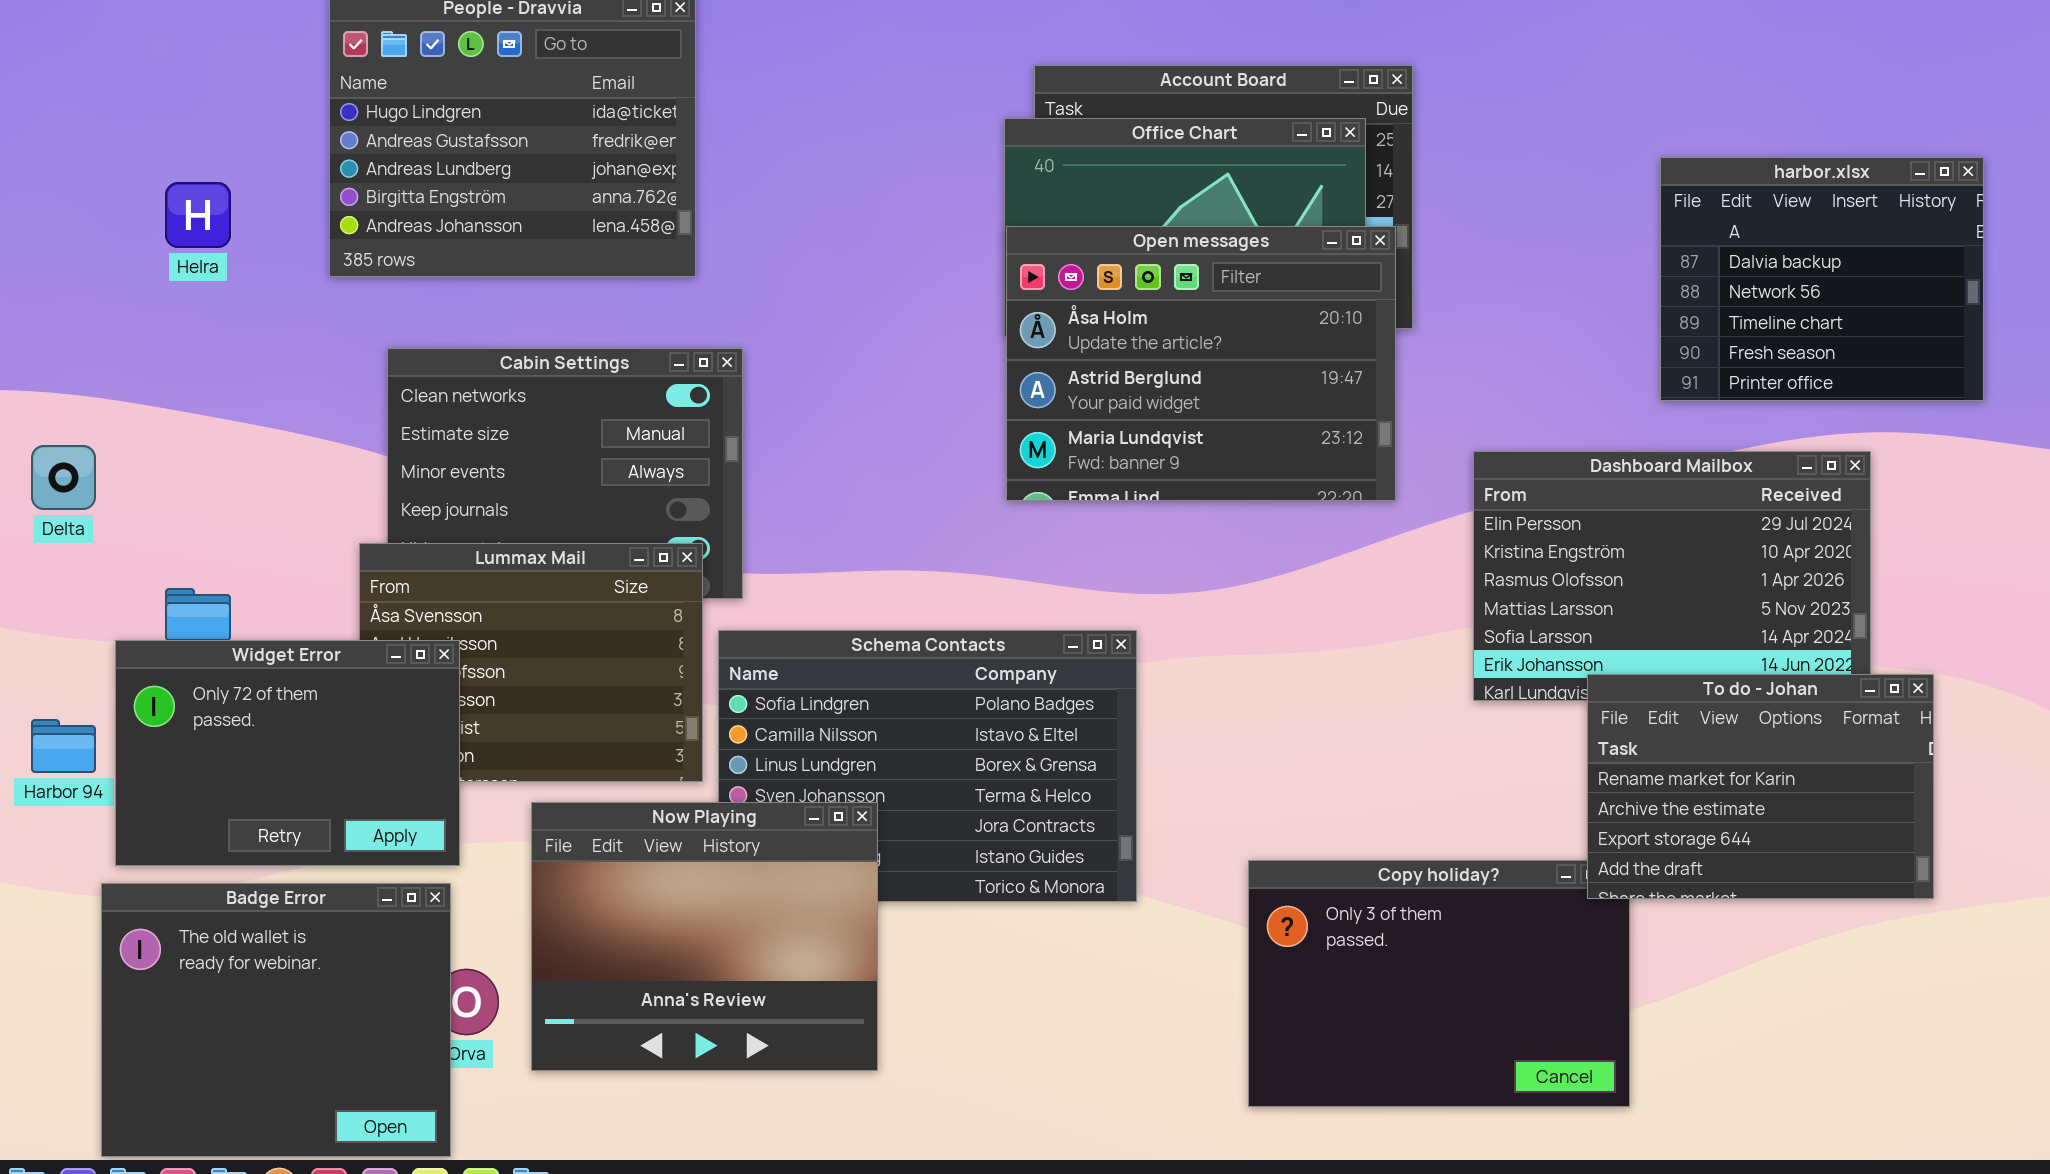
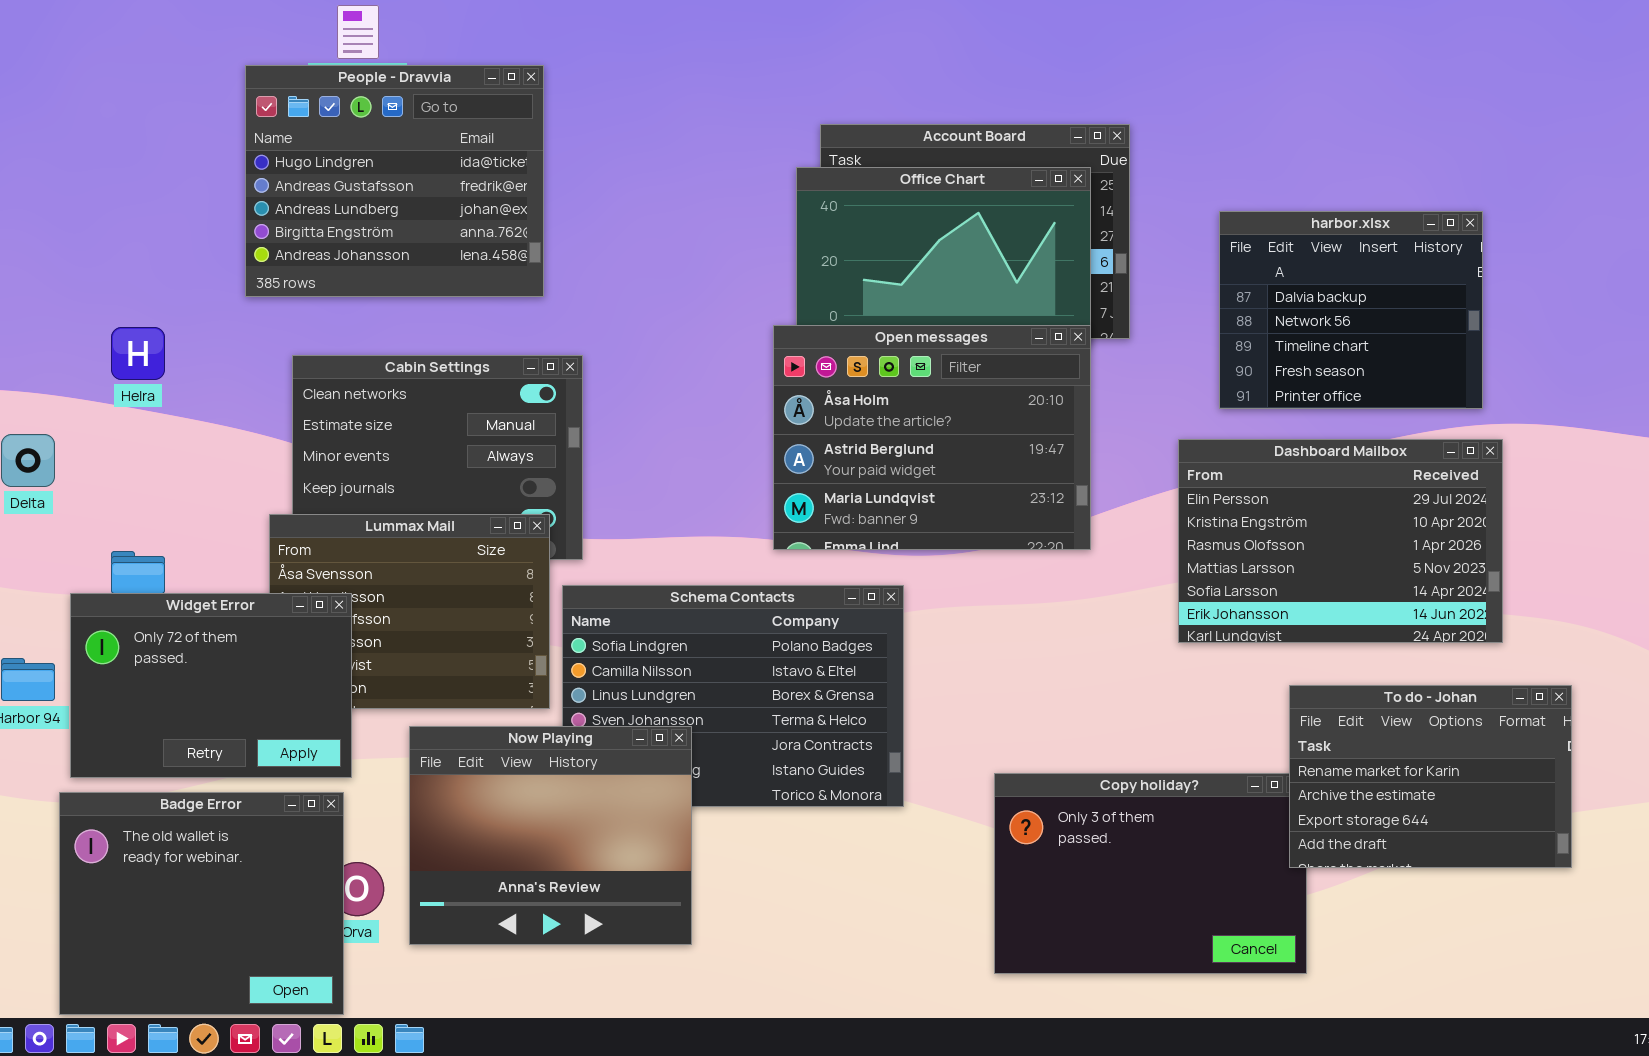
harbor.xlsx: [1660,157,1984,401] -> [1219,211,1483,409], moved
Helra: [165,182,231,248] -> [111,327,165,380], moved
Open messages: [1006,226,1396,501] -> [773,325,1091,550], moved
To do - Johan: [1587,674,1934,899] -> [1289,685,1572,868], moved

